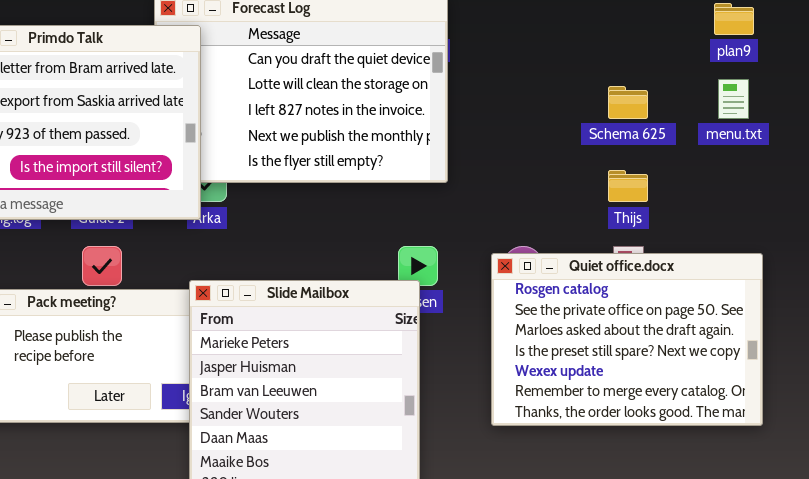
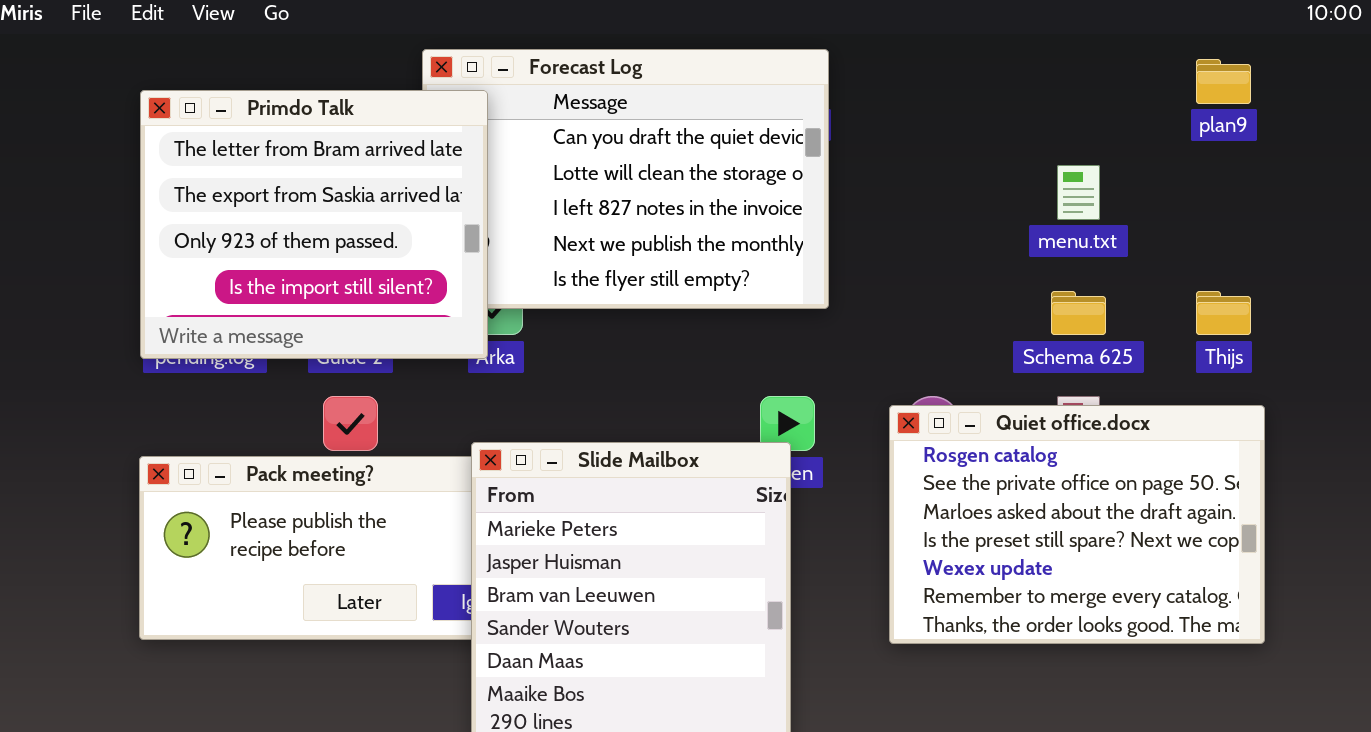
menu.txt: [718,79,749,119] -> [1057,165,1100,220], moved
Schema 625: [608,86,648,119] -> [1051,291,1106,335], moved
Thijs: [608,170,648,202] -> [1196,291,1251,335], moved

